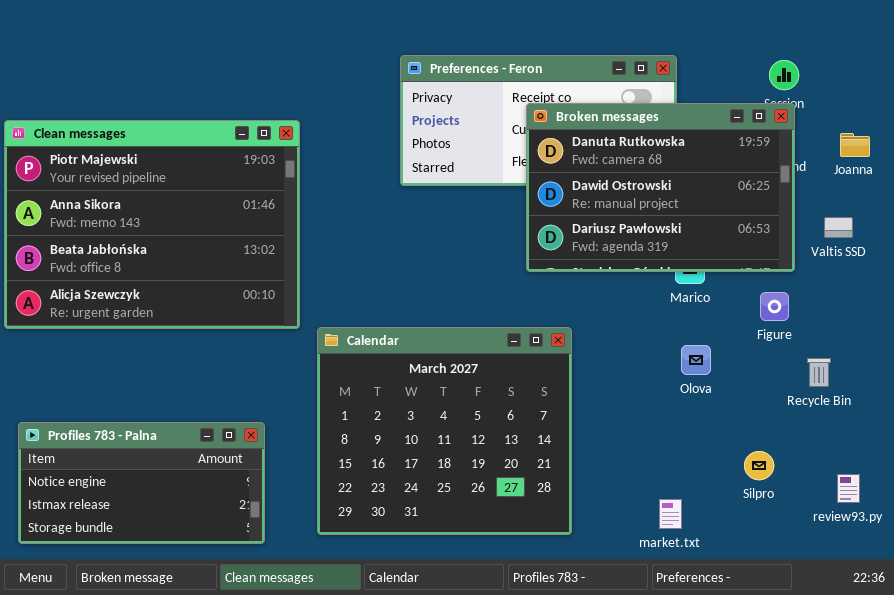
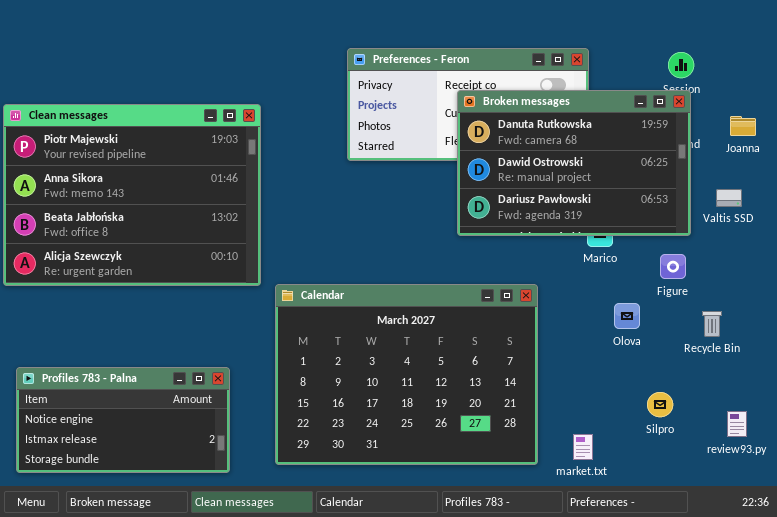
Calendar: [317,327,572,535] -> [275,284,538,465], resized
Olova: [681,345,711,375] -> [614,303,640,329], moved

